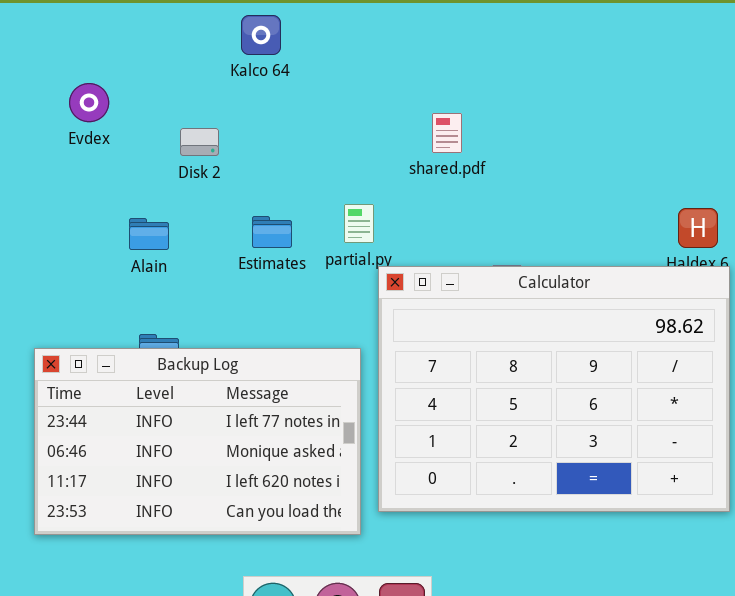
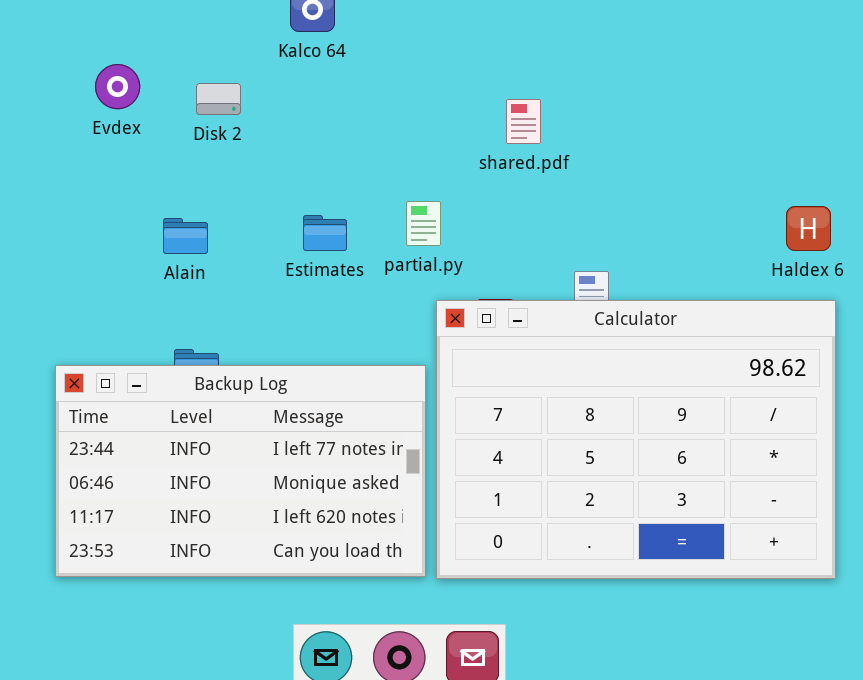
Disk 2: [180,128,219,156] -> [196,83,241,115], moved
Calculator: [378,266,730,512] -> [436,300,836,579], moved

